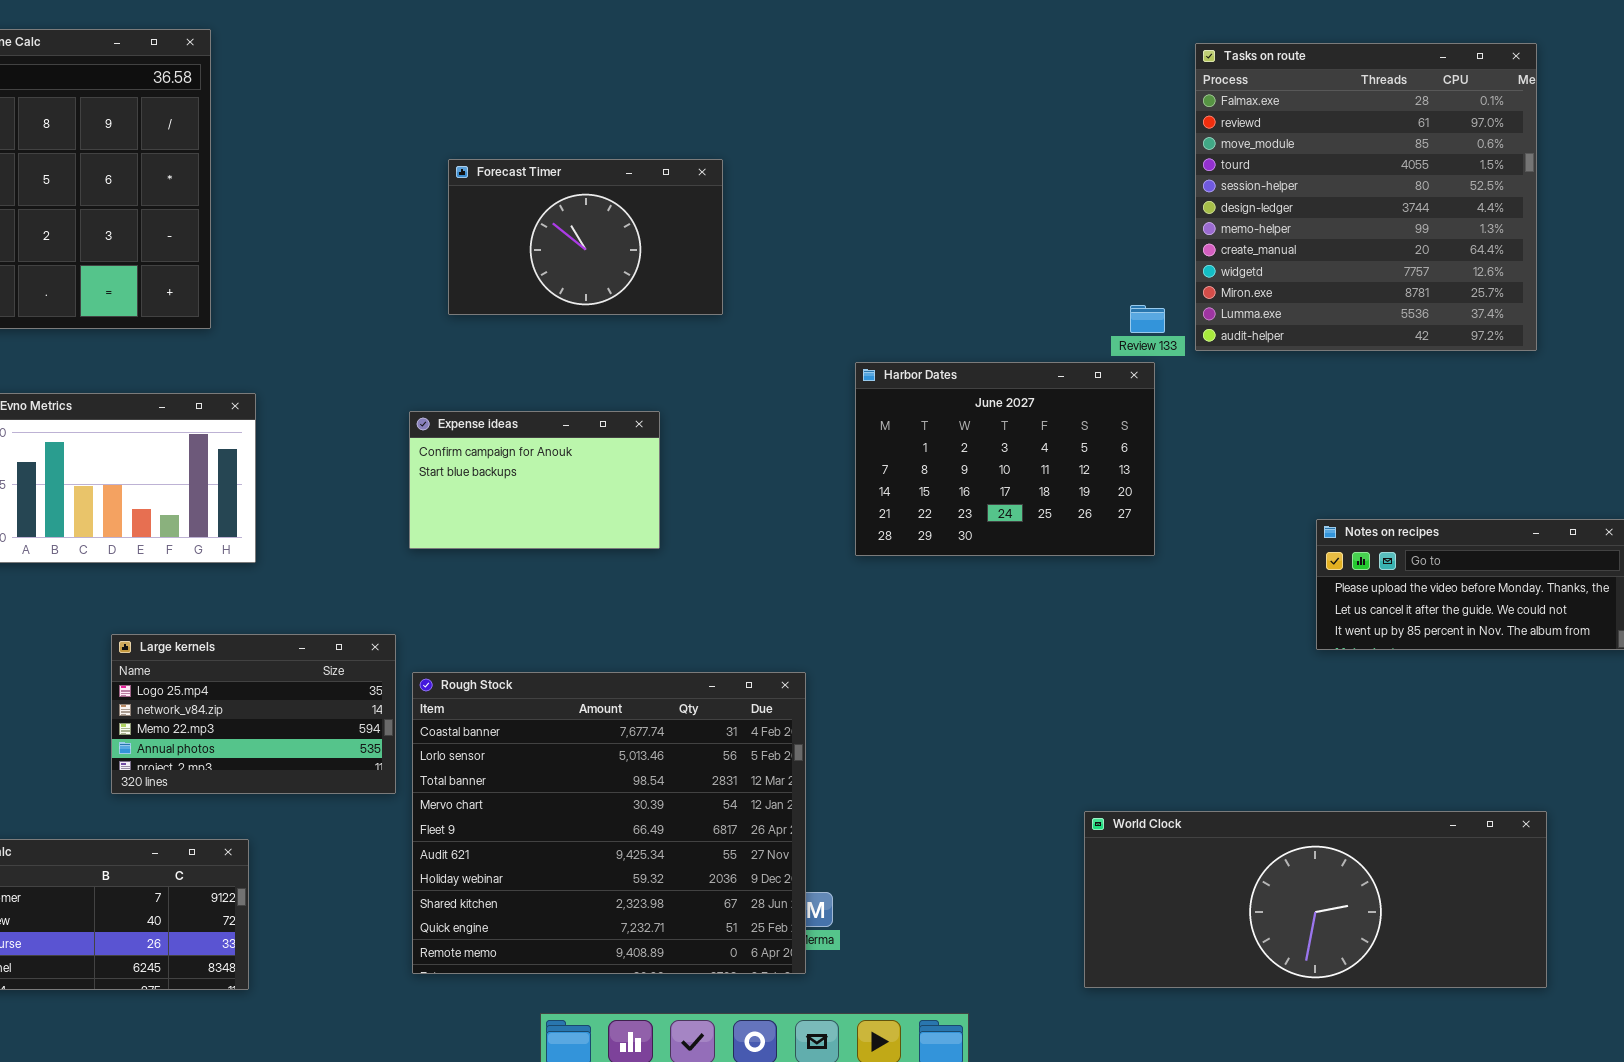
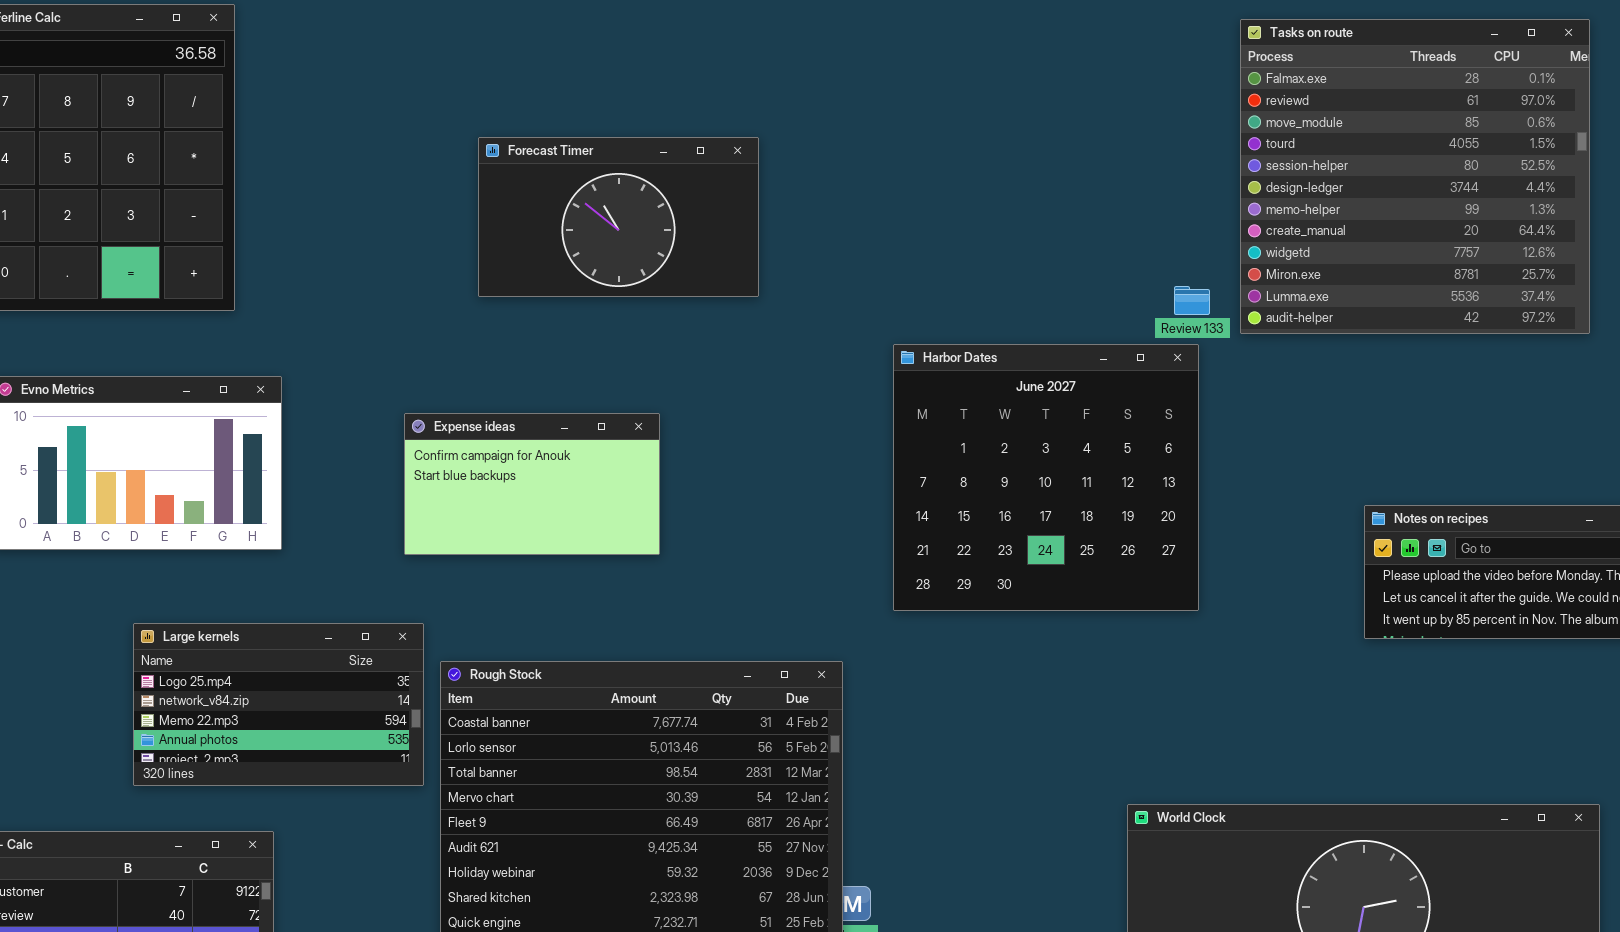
Harbor Dates: [855,362,1155,556] -> [893,344,1199,611], resized
Expense ideas: [409,411,660,549] -> [404,413,660,555], moved

